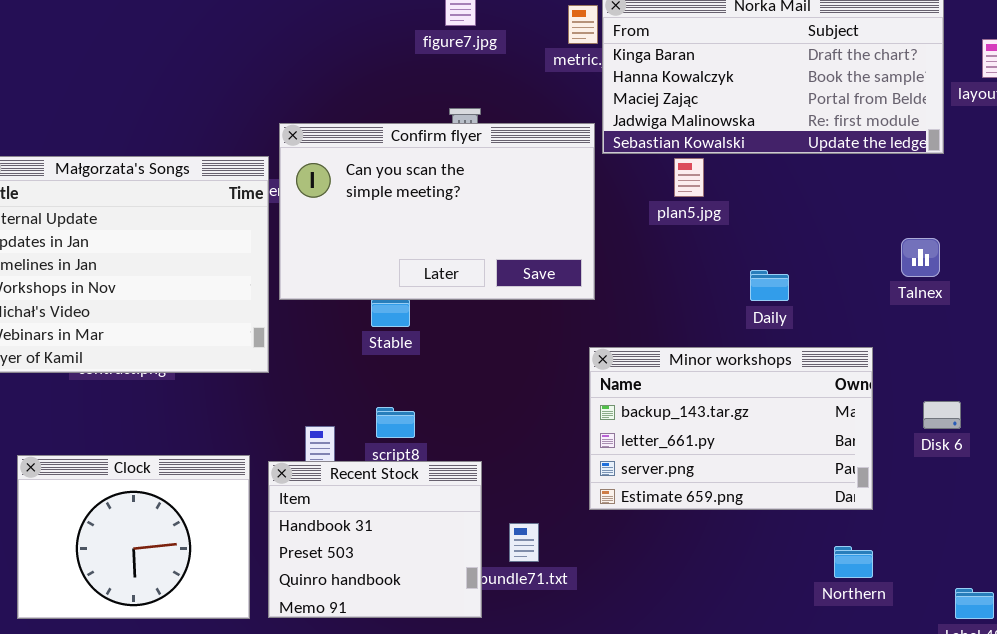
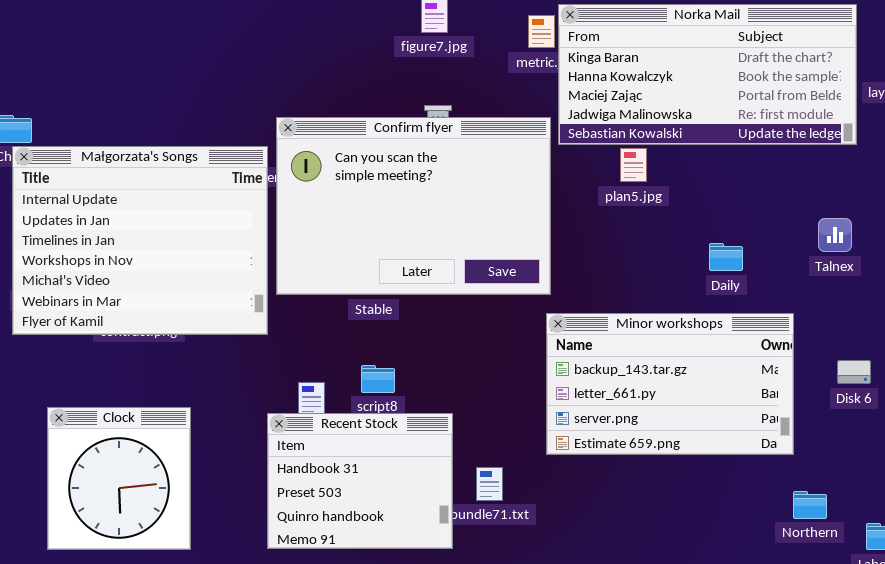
Confirm flyer: [279,123,595,300] -> [276,117,551,295], resized
Daily: [750,270,789,301] -> [709,243,743,271], moved
Clock: [17,455,250,619] -> [47,407,191,550], resized
Northern: [834,546,873,578] -> [793,491,827,519], moved

